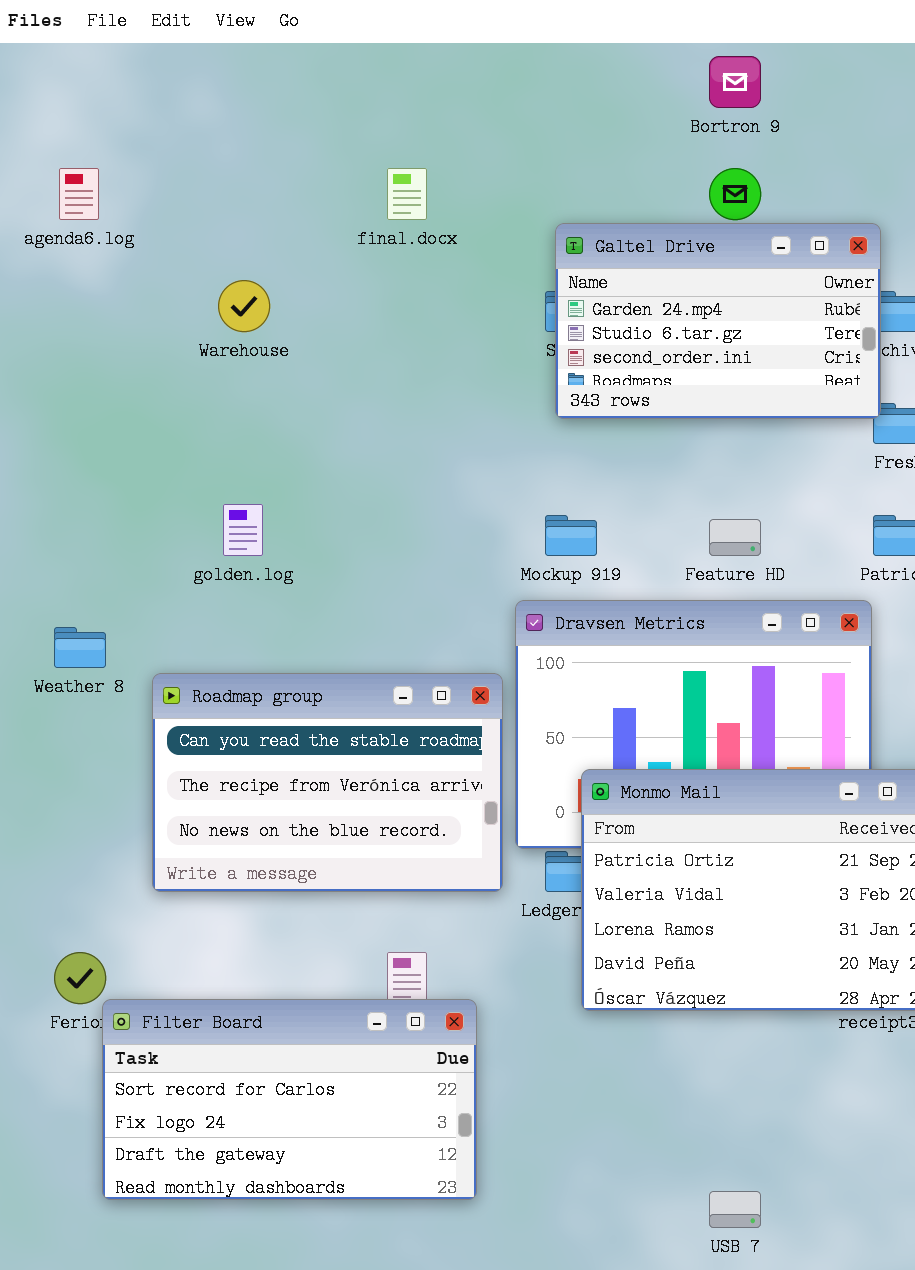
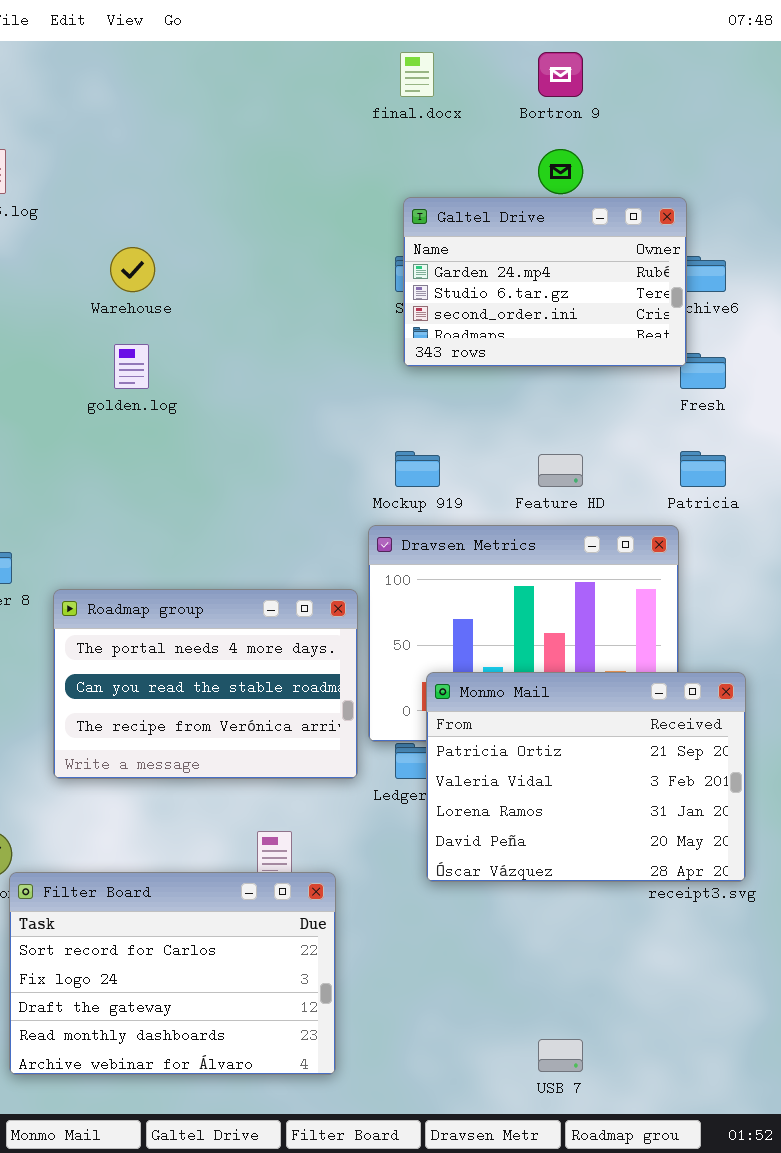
final.docx: [387,168,427,220] -> [400,52,434,97], moved
golden.log: [223,504,263,556] -> [114,344,149,389], moved
Roadmap group: [152,673,503,892] -> [53,589,358,779], scrolled up 1 row
Filter Board: [102,999,477,1200] -> [9,872,336,1075], resized

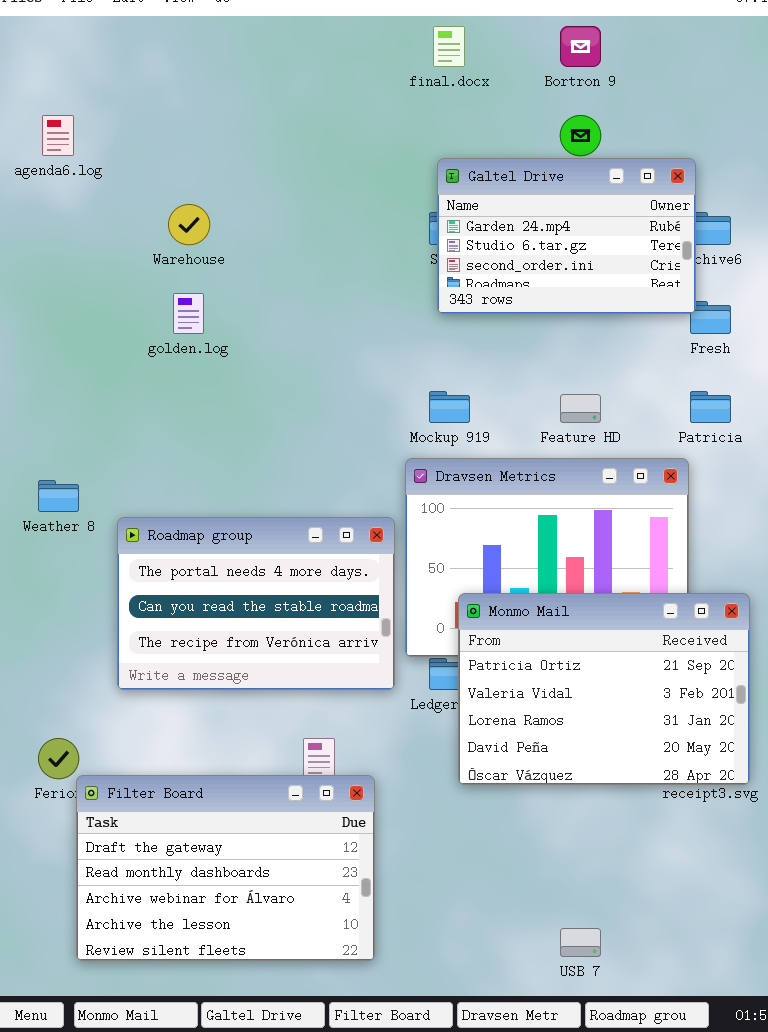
Filter Board: [9,872,336,1075] -> [76,775,375,961], scrolled down 2 rows

